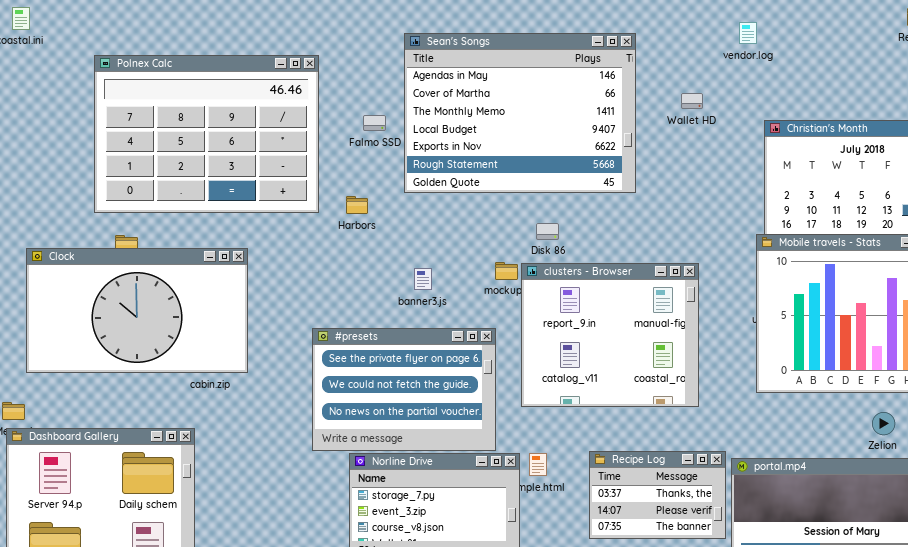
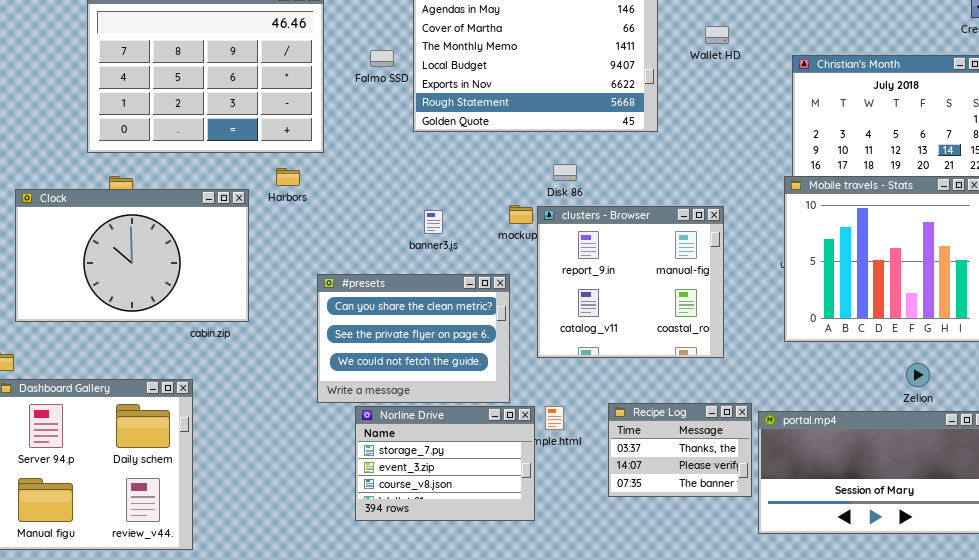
Harbors: [346,196,368,214] -> [276,168,300,186], moved
#presets: [312,328,496,451] -> [317,274,510,403], scrolled up 1 row

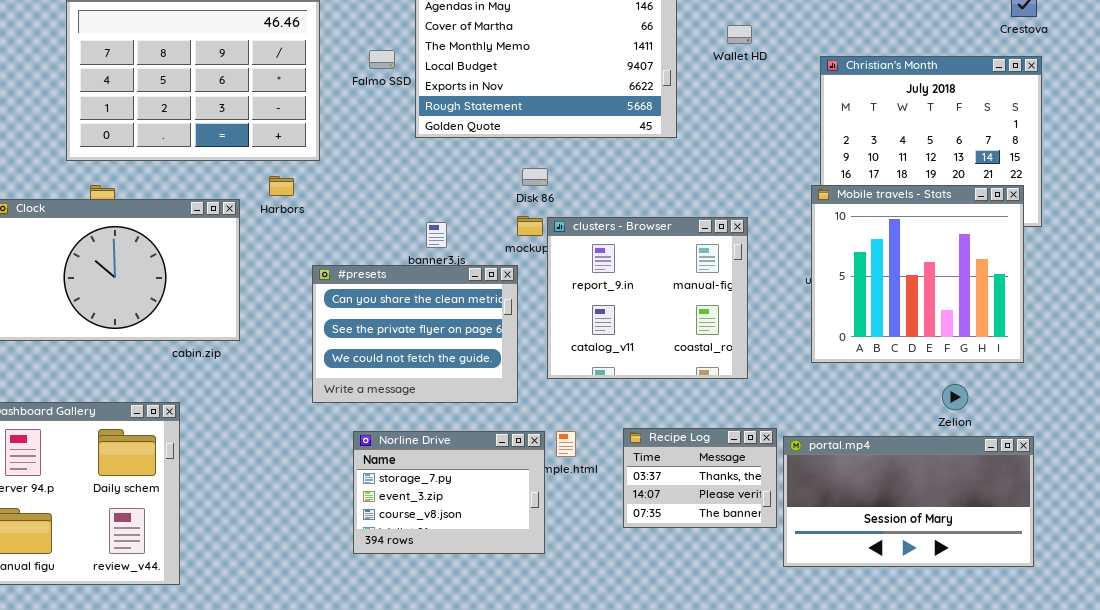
Disk 86: [553,164,577,181] -> [522,168,548,186], moved
#presets: [317,274,510,403] -> [312,265,518,403], moved

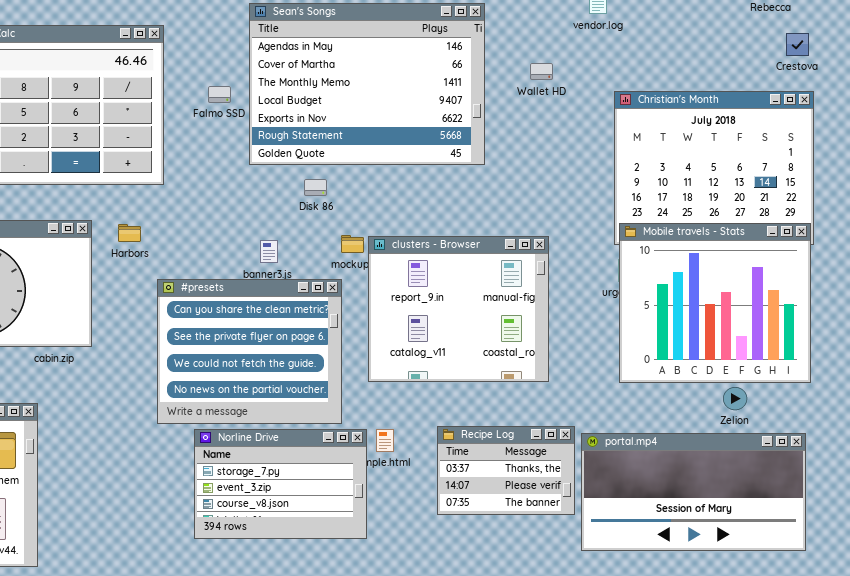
Disk 86: [522,168,548,186] -> [304,179,327,196], moved
Harbors: [269,176,294,196] -> [118,224,141,242], moved
Mobile travels - Stats: [811,185,1024,363] -> [619,223,811,383], moved
#presets: [312,265,518,403] -> [157,279,342,424], resized

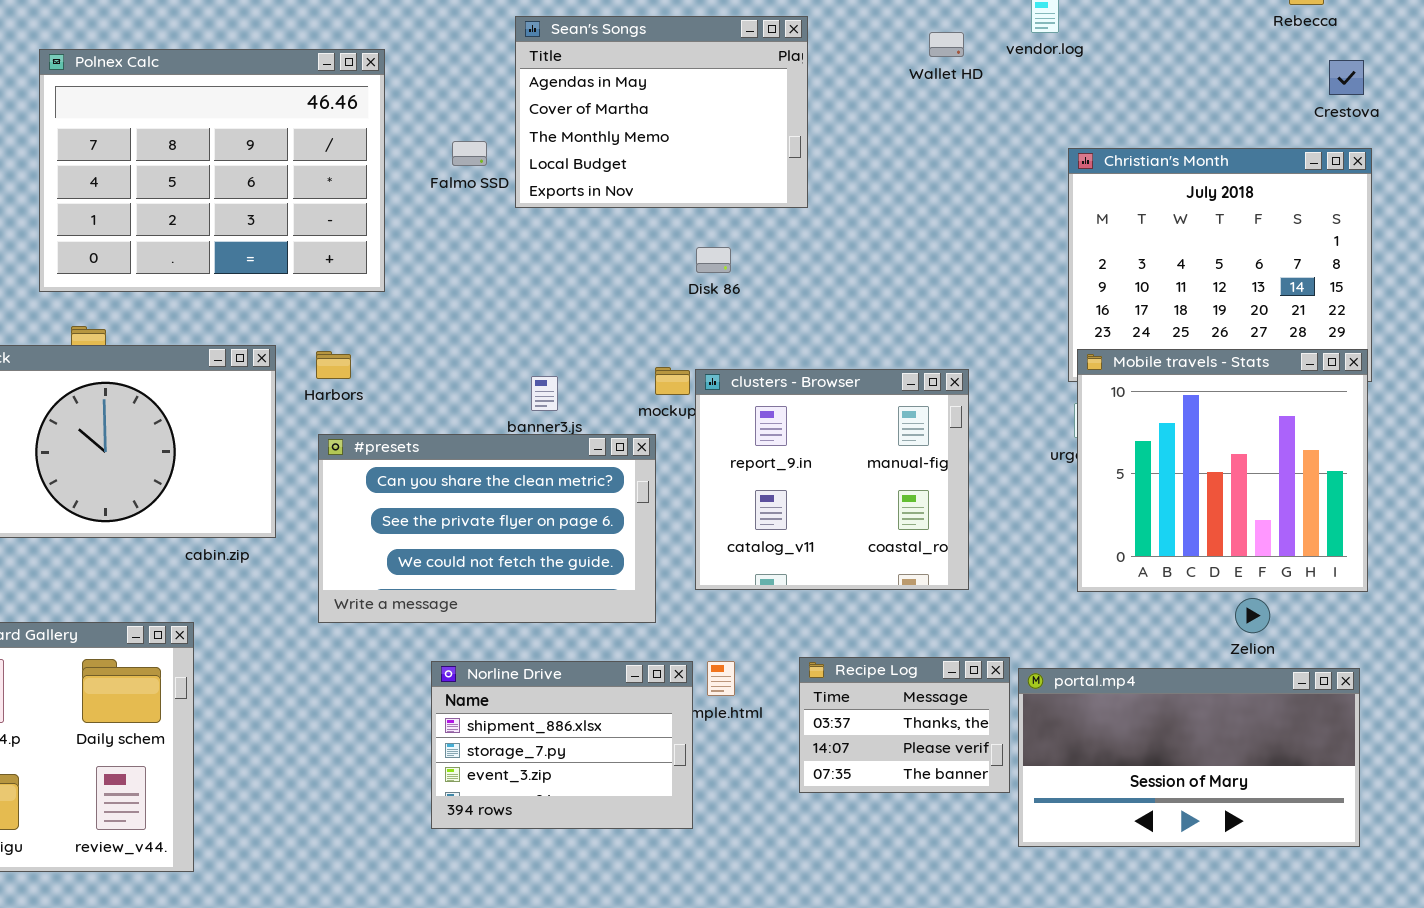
Sean's Songs: [249,3,485,165] -> [515,16,808,208], resized
Wallet HD: [530,63,553,80] -> [929,32,964,57], moved
Disk 86: [304,179,327,196] -> [696,247,731,273], moved
#presets: [157,279,342,424] -> [318,434,656,623], resized
Norline Drive: [194,429,367,539] -> [431,661,693,829], scrolled up 1 row

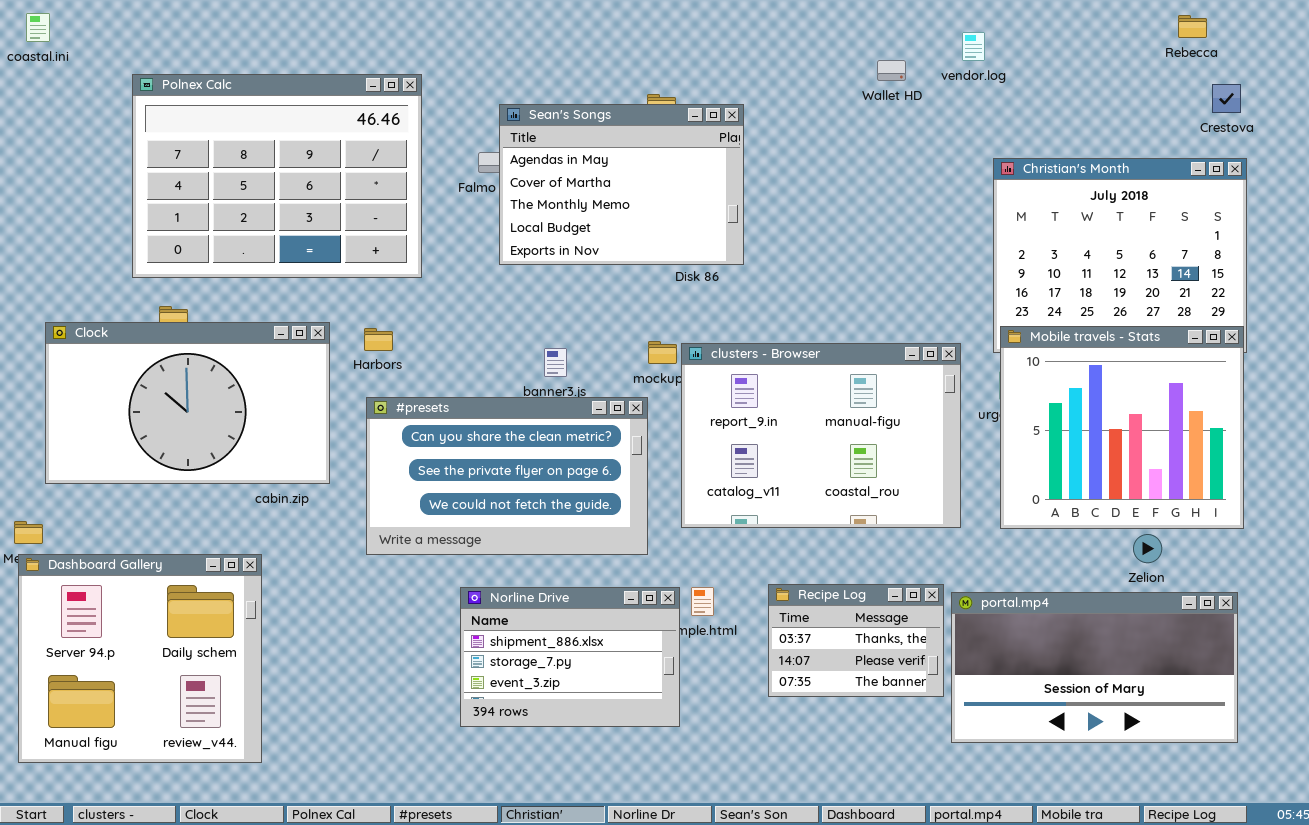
Sean's Songs: [515,16,808,208] -> [499,104,744,265], moved
clusters - Browser: [695,369,969,590] -> [681,343,961,528], resized

